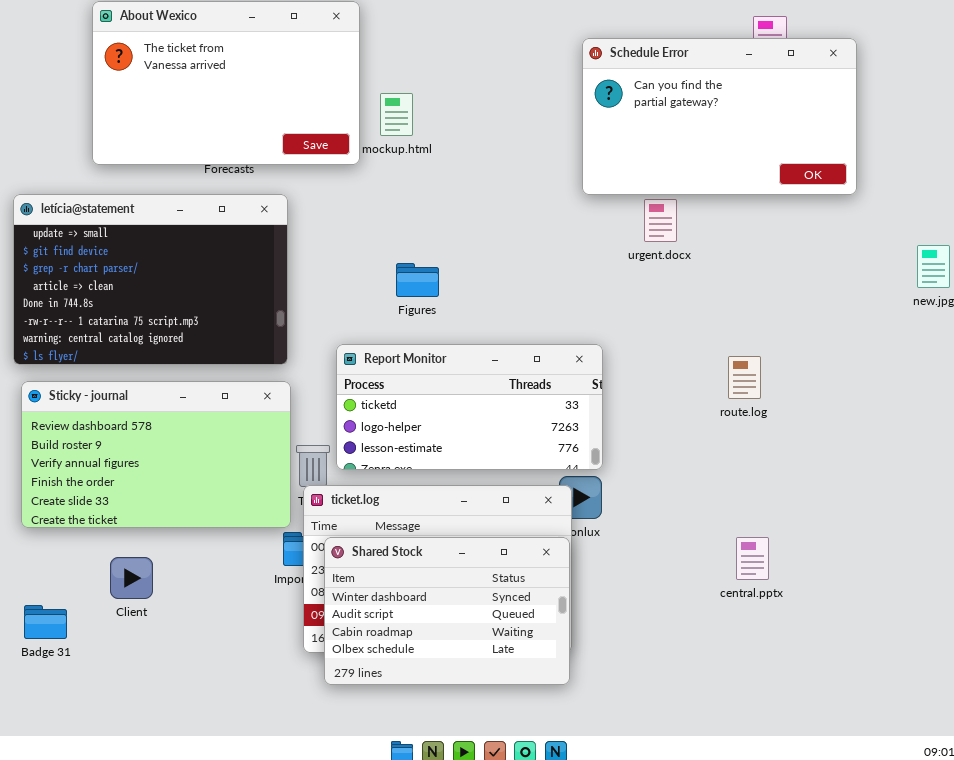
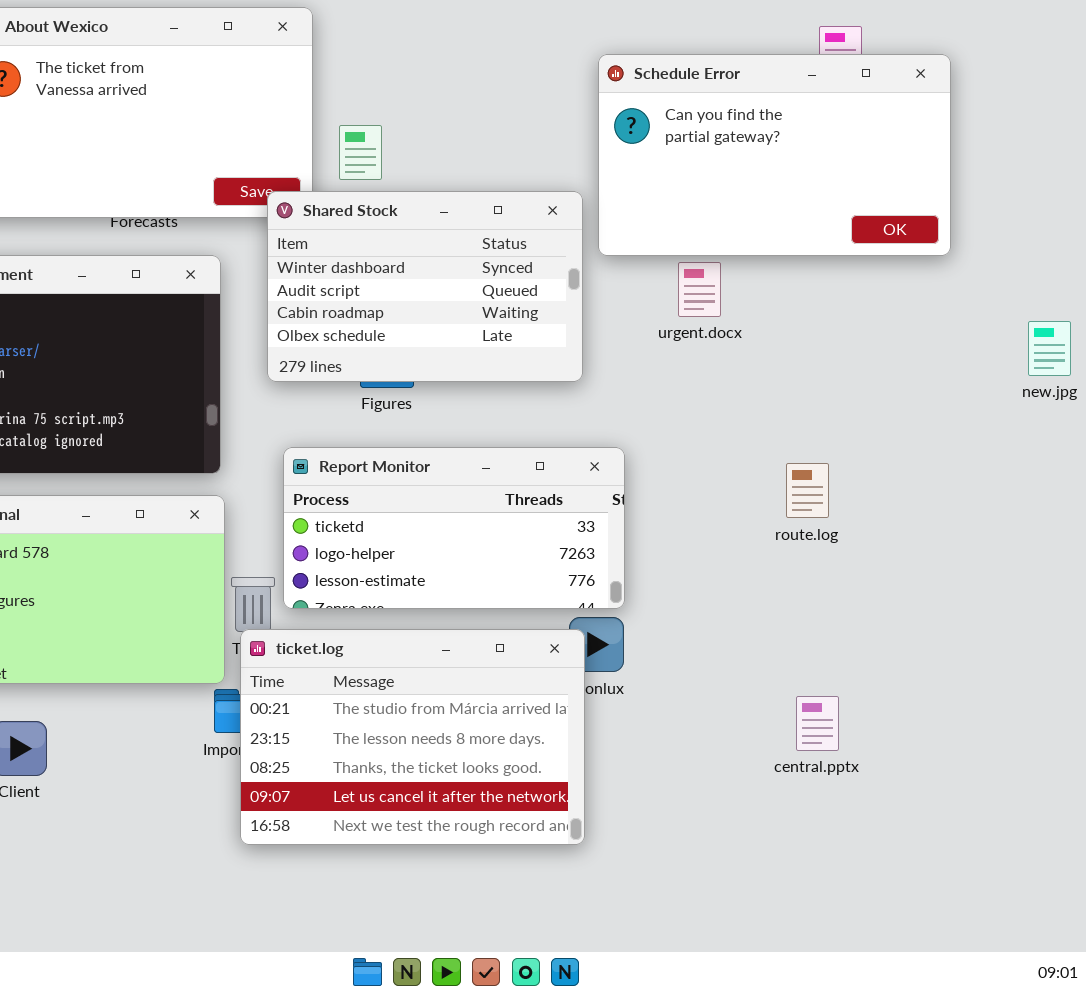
Shared Stock: [324,537,570,685] -> [267,191,583,382], moved

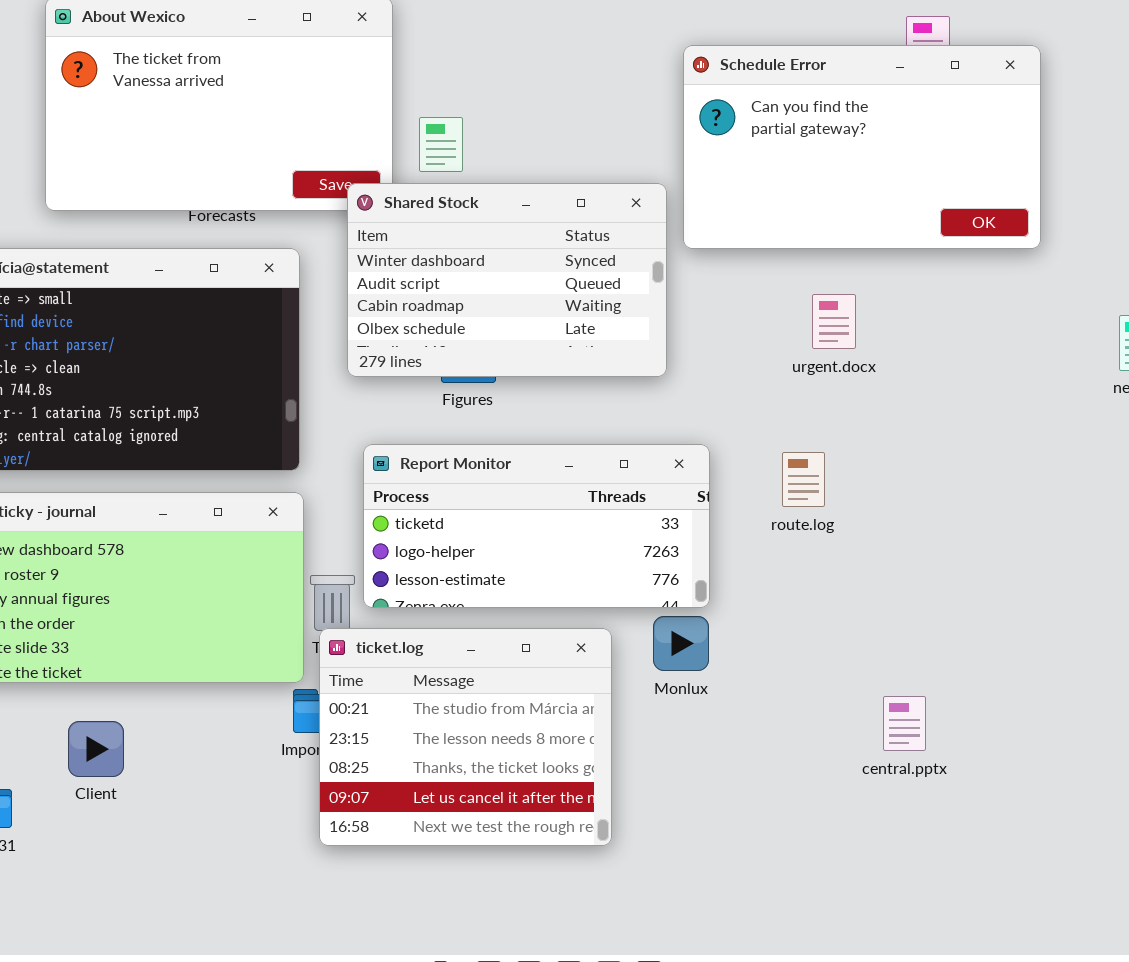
urgent.docx: [678,262,721,317] -> [812,294,856,349], moved
route.log: [786,463,829,518] -> [782,452,825,507], moved
ticket.log: [240,629,585,845] -> [319,628,612,846], resized

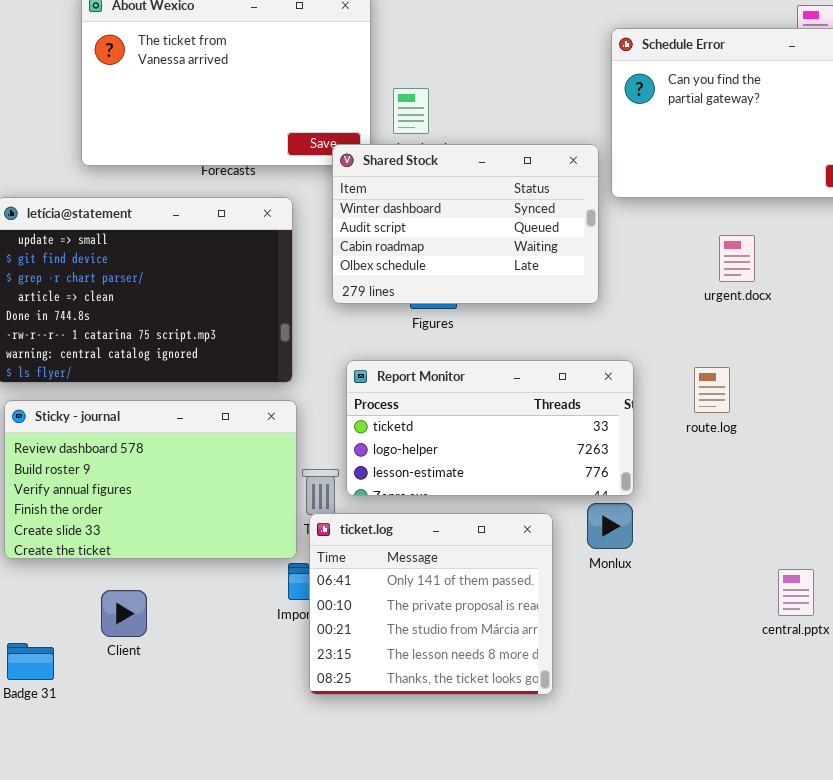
ticket.log: [319,628,612,846] -> [309,513,553,695], scrolled up 2 rows

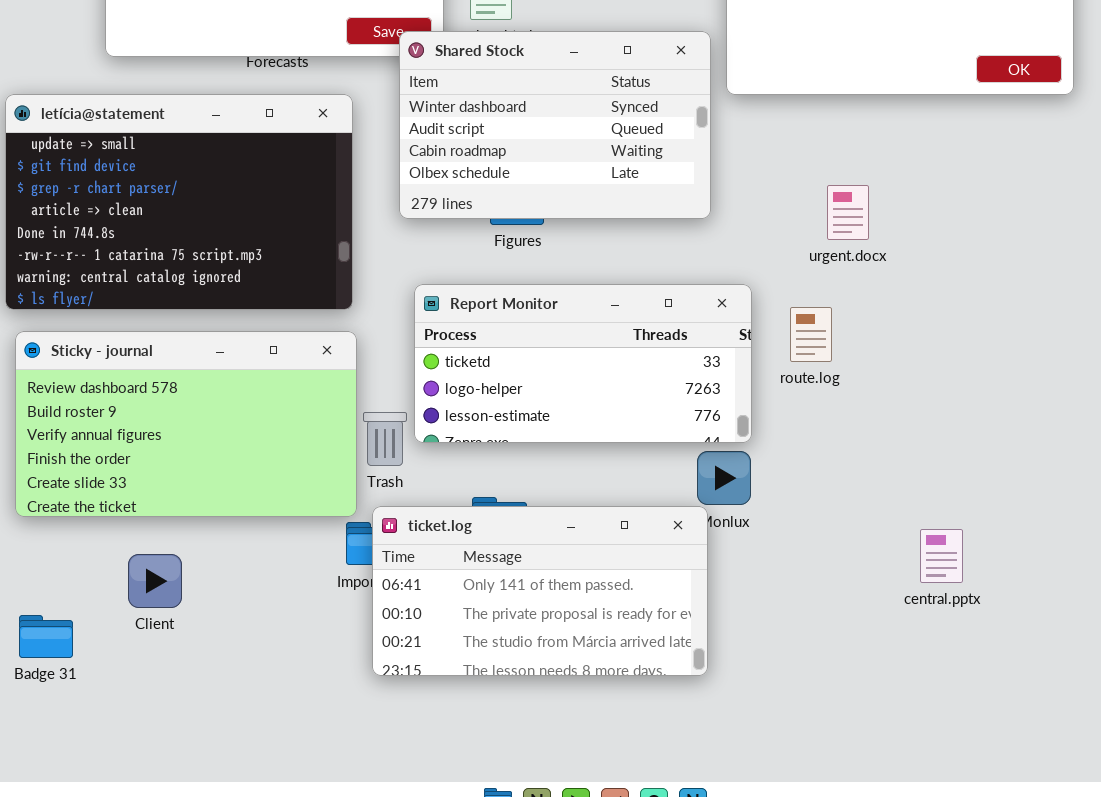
urgent.docx: [719,235,755,282] -> [827,185,869,240], moved
route.log: [694,367,730,413] -> [790,307,832,362], moved
ticket.log: [309,513,553,695] -> [372,506,708,676], resized

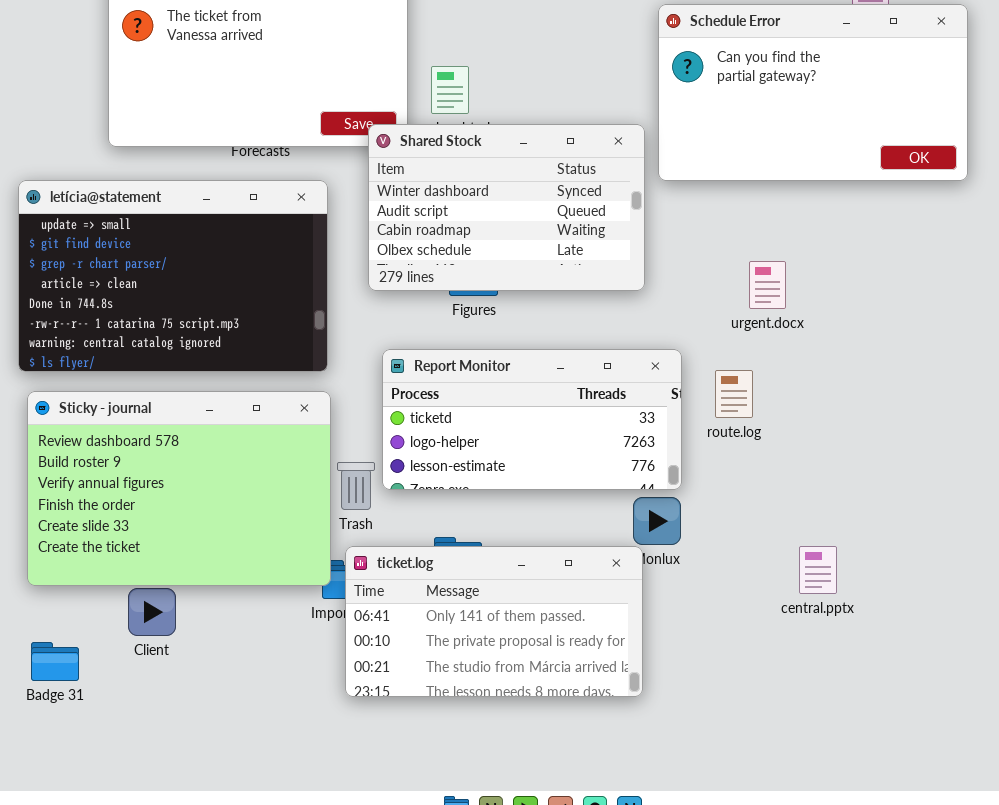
Sticky - journal: [15,331,357,517] -> [27,391,331,586], resized
central.pptx: [920,529,963,583] -> [799,546,837,594], moved

